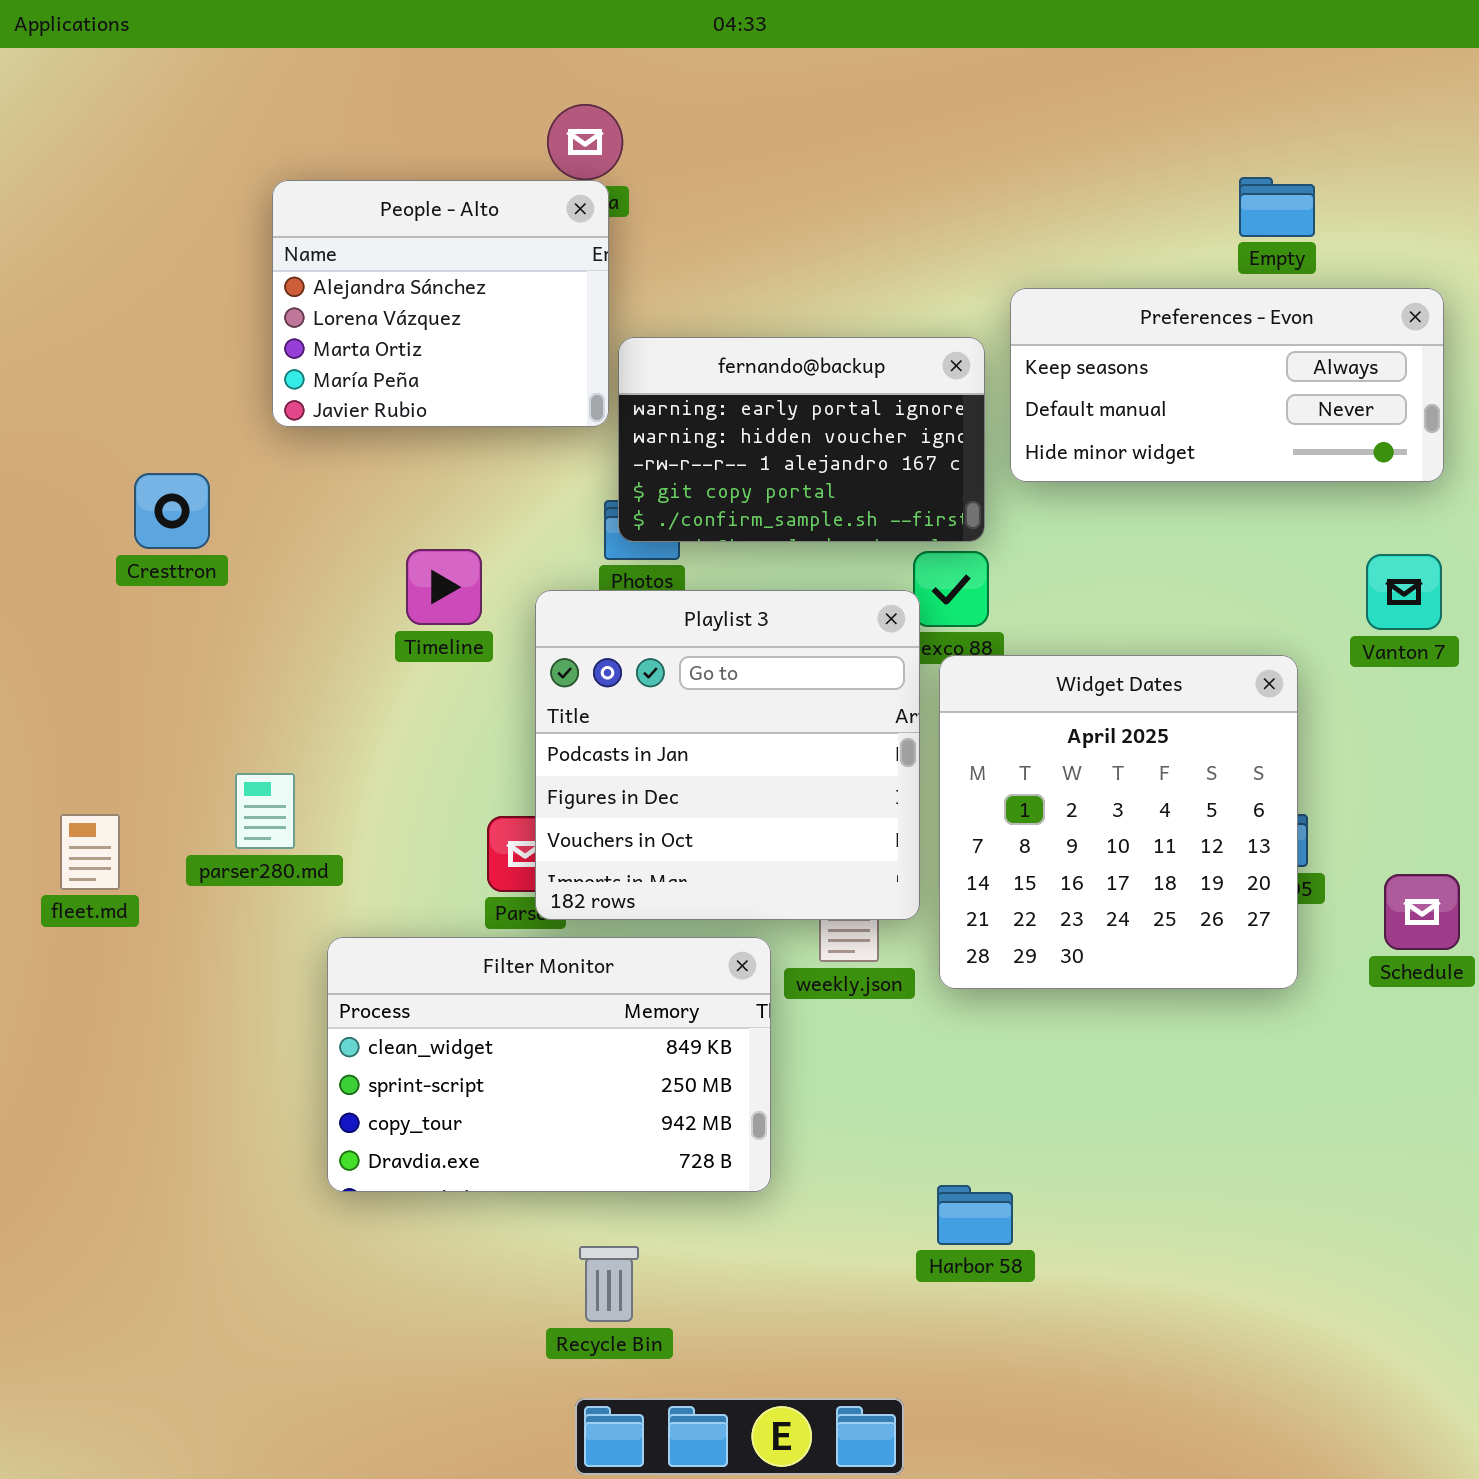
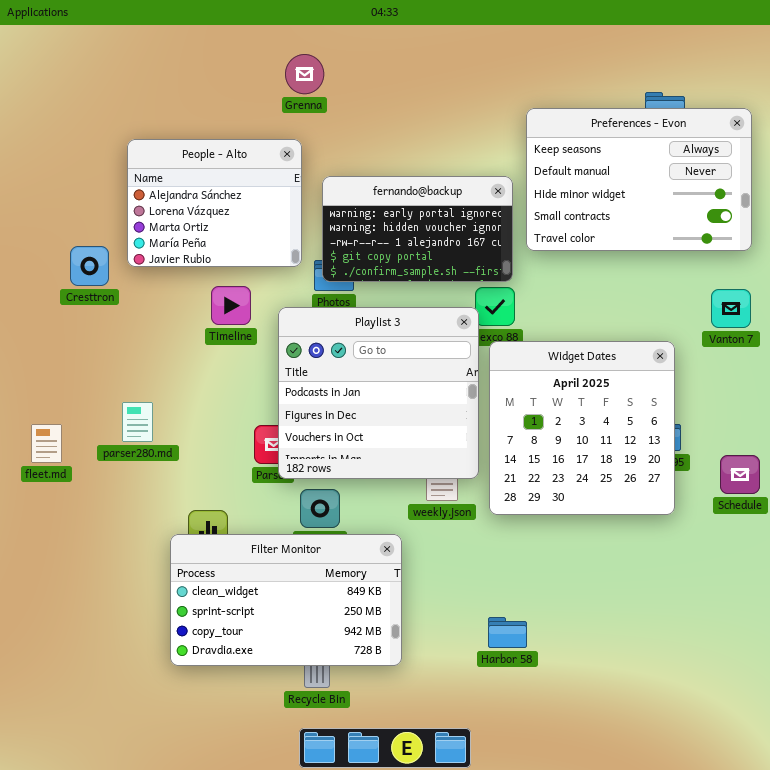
People - Alto: [272,180,609,427] -> [127,139,302,267], moved
Preferences - Evon: [1010,288,1444,482] -> [526,108,752,251], resized
Filter Monitor: [327,937,771,1192] -> [170,534,402,666], moved

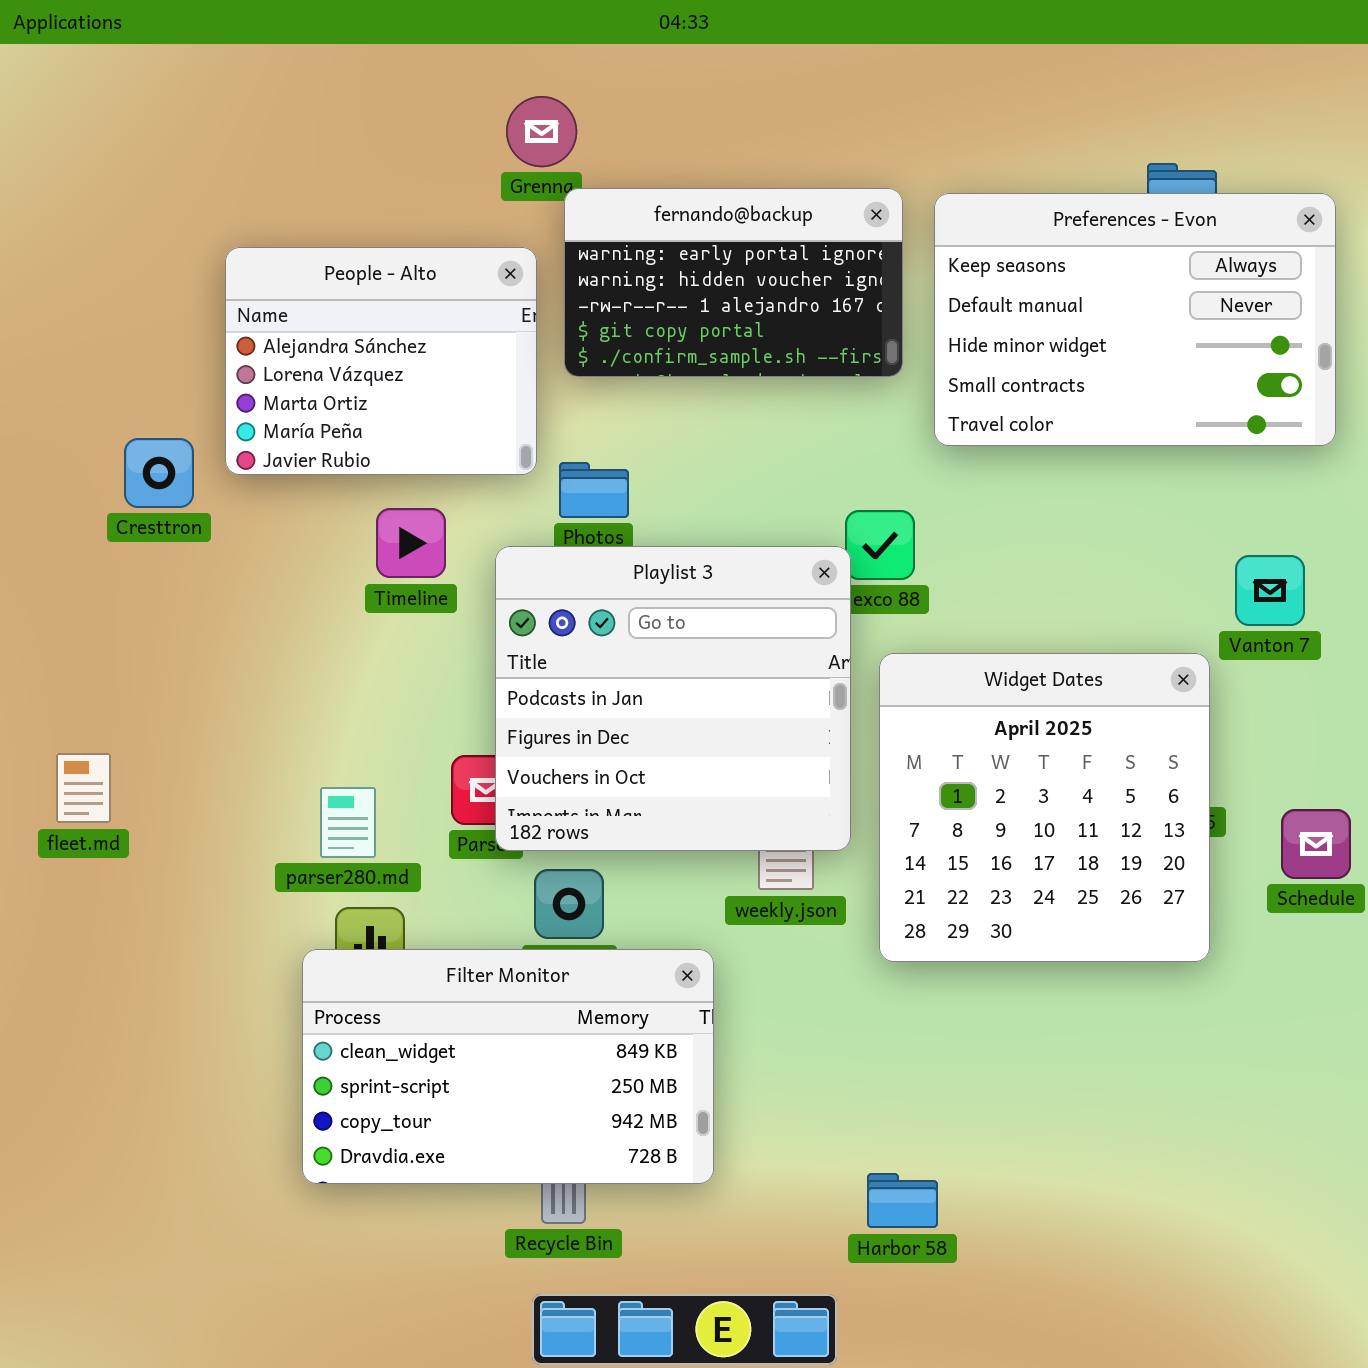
fernando@backup: [322,176,513,282] -> [564,188,903,377], moved
Vanton 7: [711,289,751,328] -> [1235,555,1305,626], moved
Widget Dates: [489,341,675,515] -> [879,653,1210,962], moved
parser280.md: [122,402,153,442] -> [320,787,376,858], moved
Harbor 58: [488,617,527,648] -> [867,1173,938,1228], moved

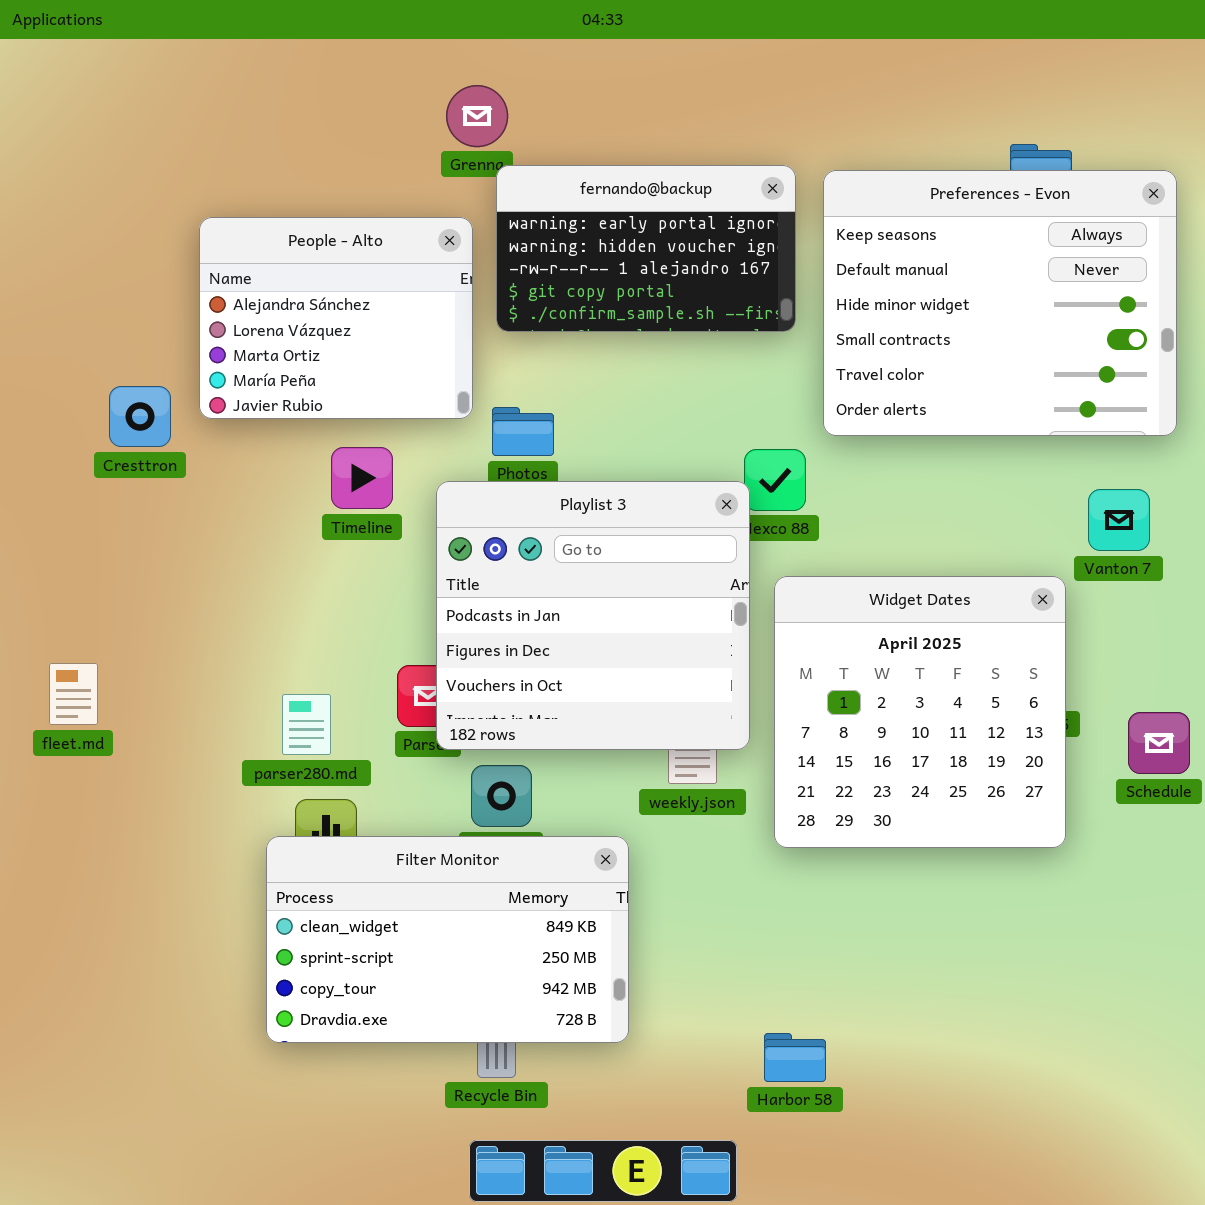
Preferences - Evon: [934,193,1336,446] -> [823,170,1177,436], resized

